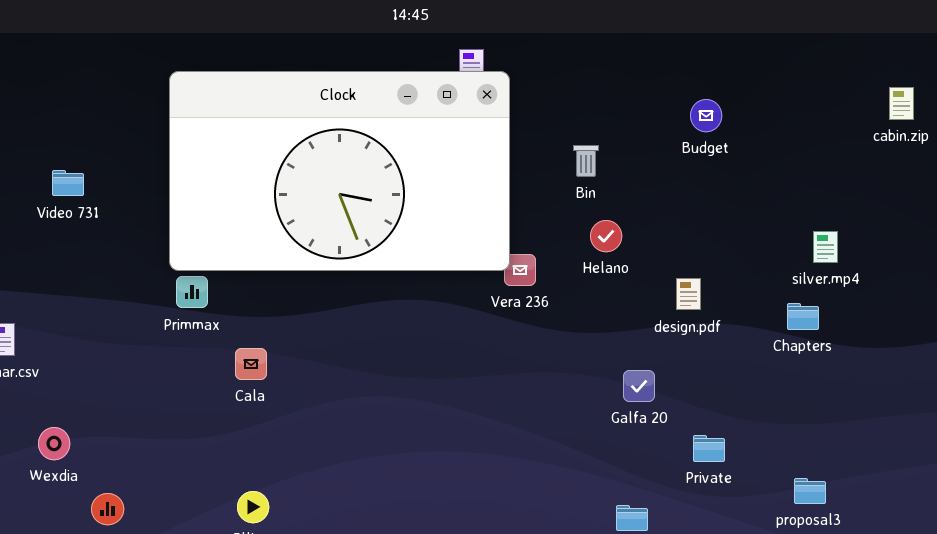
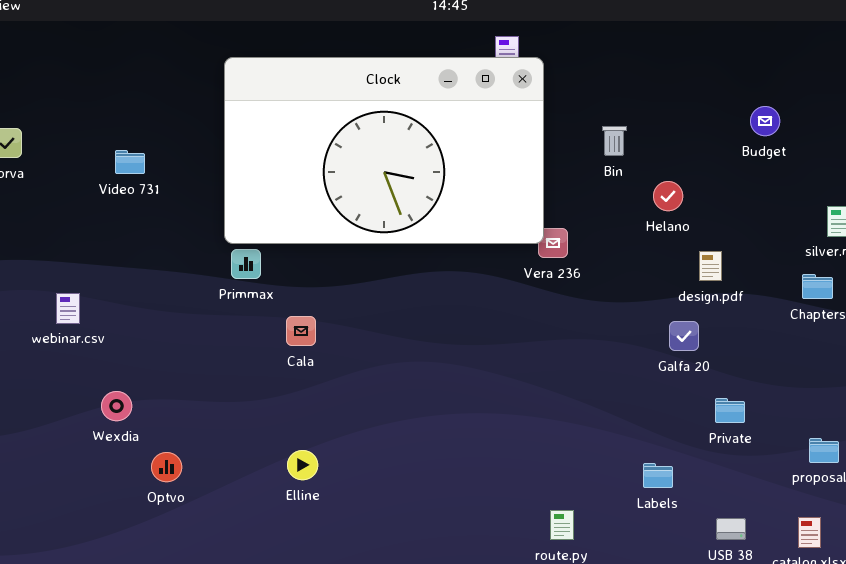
Budget: [690,99,722,132] -> [750,106,780,136], moved
Helano: [590,220,622,252] -> [653,181,683,211], moved
Galfa 20: [623,370,655,402] -> [669,321,699,351], moved

